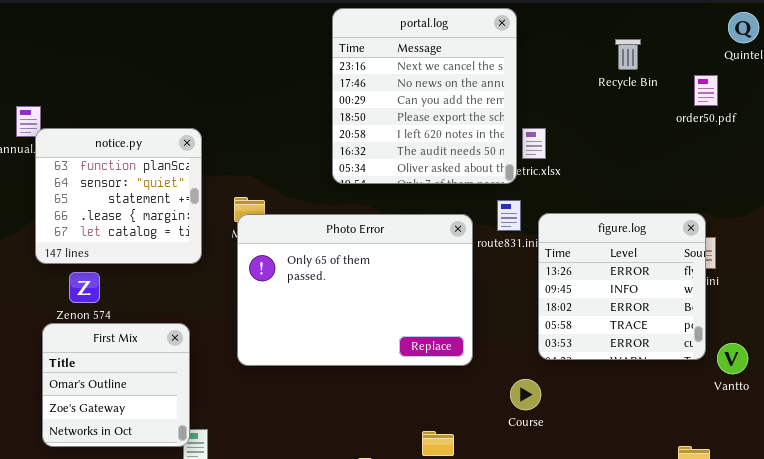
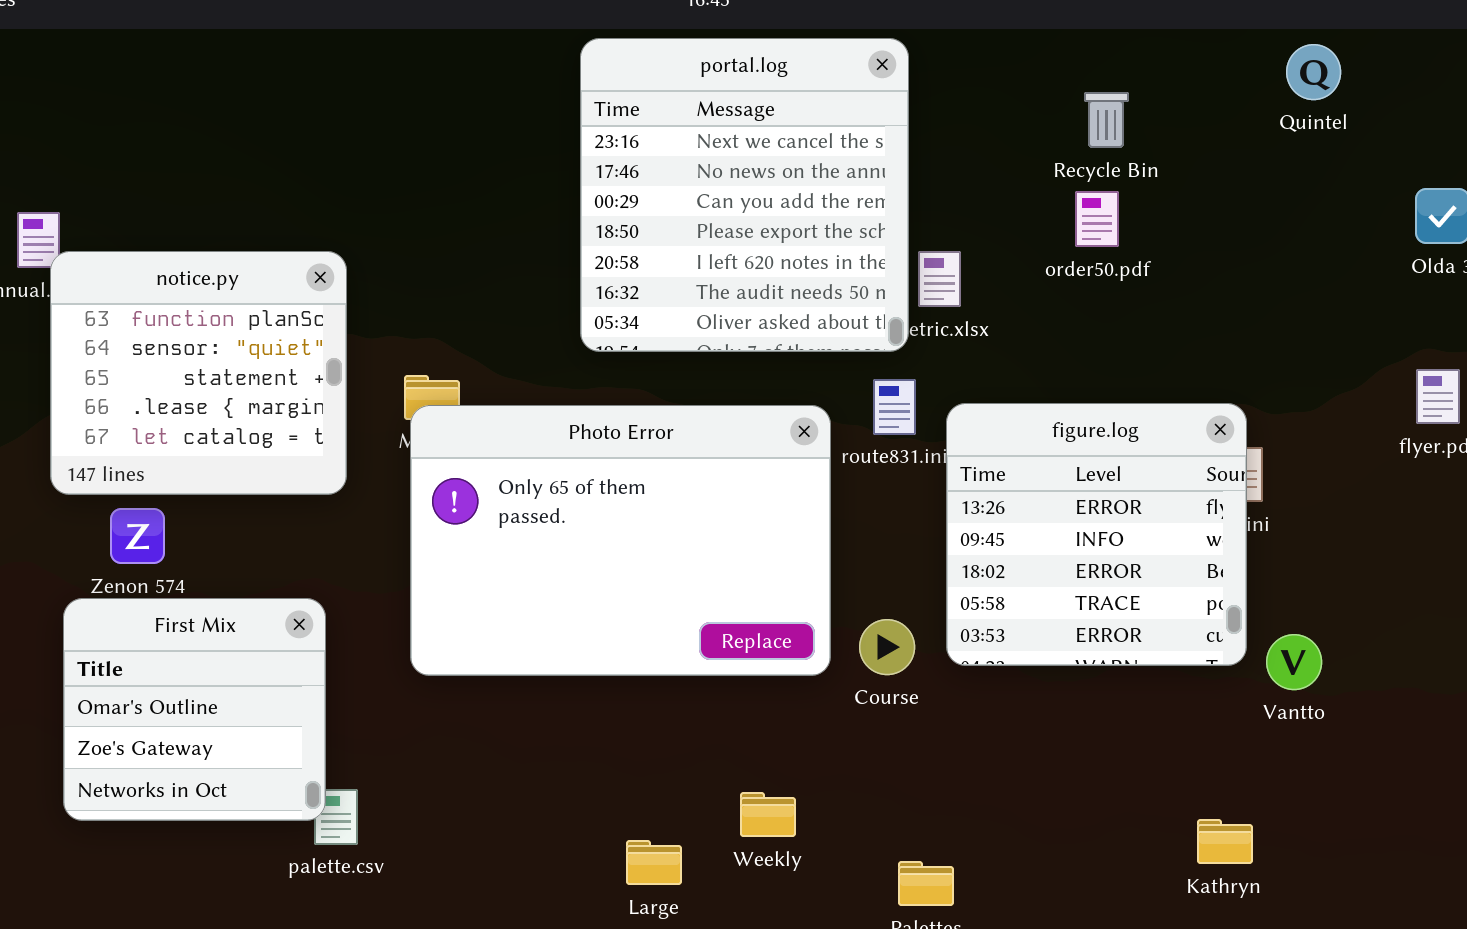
order50.pdf: [694,75,718,106] -> [1075,191,1119,247], moved
Course: [510,379,541,410] -> [859,619,915,675], moved

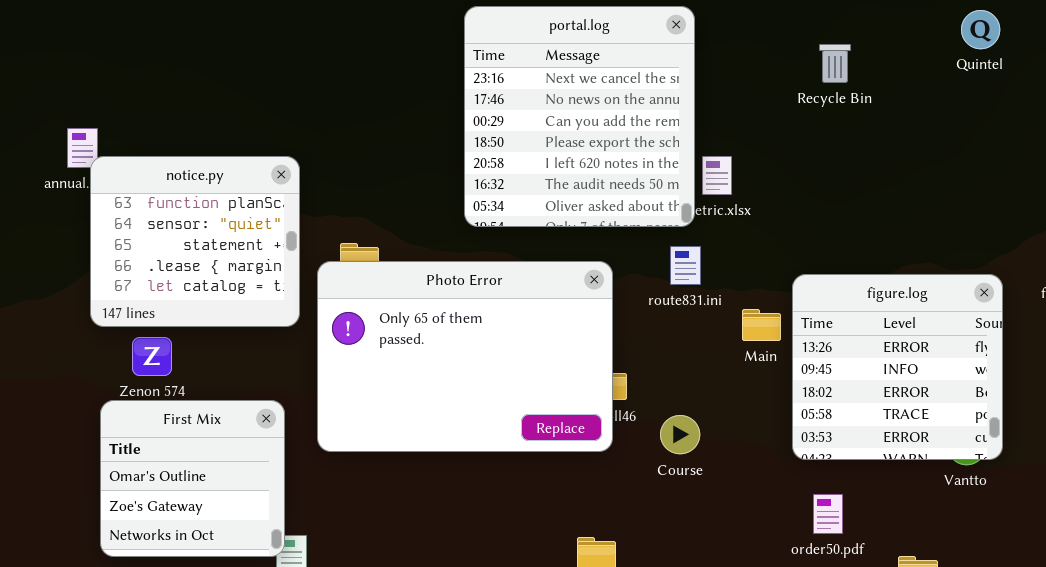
order50.pdf: [1075,191,1119,247] -> [813,494,843,534], moved
figure.log: [946,403,1247,666] -> [792,274,1003,460], moved
Photo Error: [410,405,831,676] -> [317,261,613,452], moved

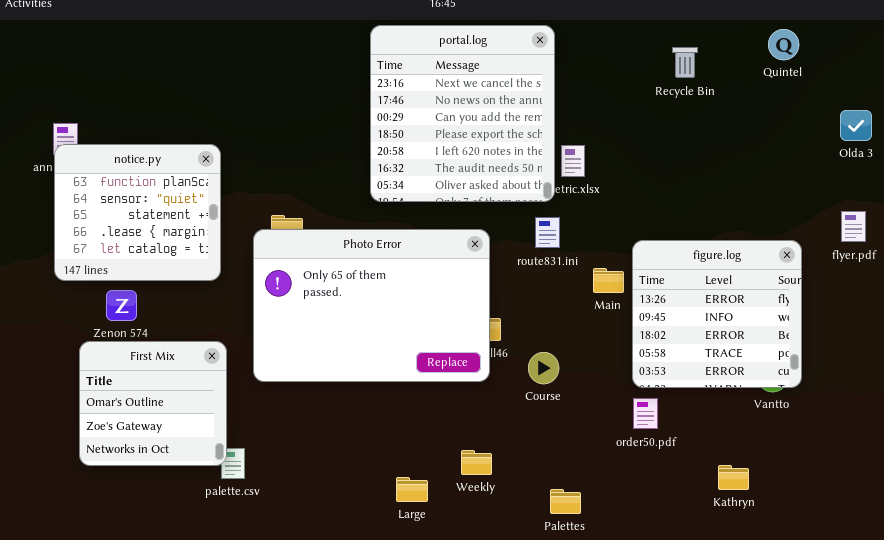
Recycle Bin: [819,44,851,83] -> [672,47,698,78], moved
notice.py: [90,156,300,327] -> [54,144,221,281], moved
order50.pdf: [813,494,843,534] -> [633,398,658,429], moved

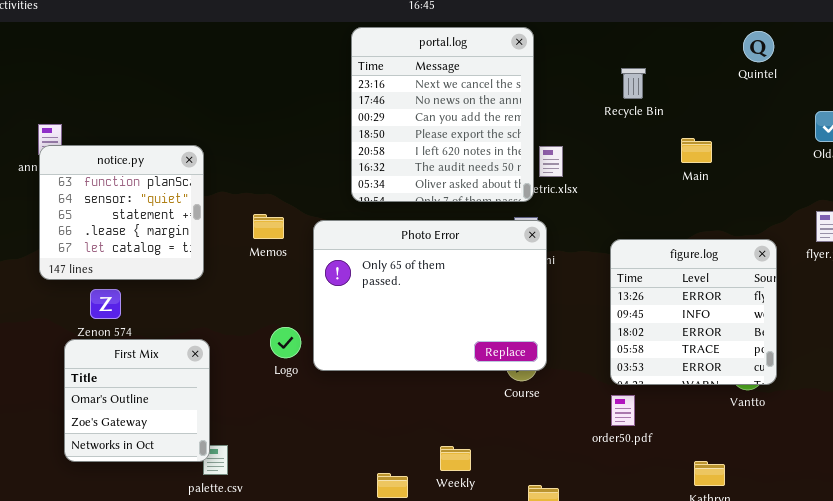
Recycle Bin: [672,47,698,78] -> [621,68,646,99], moved
Photo Error: [253,229,490,382] -> [313,220,547,371], moved
Main: [593,268,624,293] -> [681,138,712,163], moved

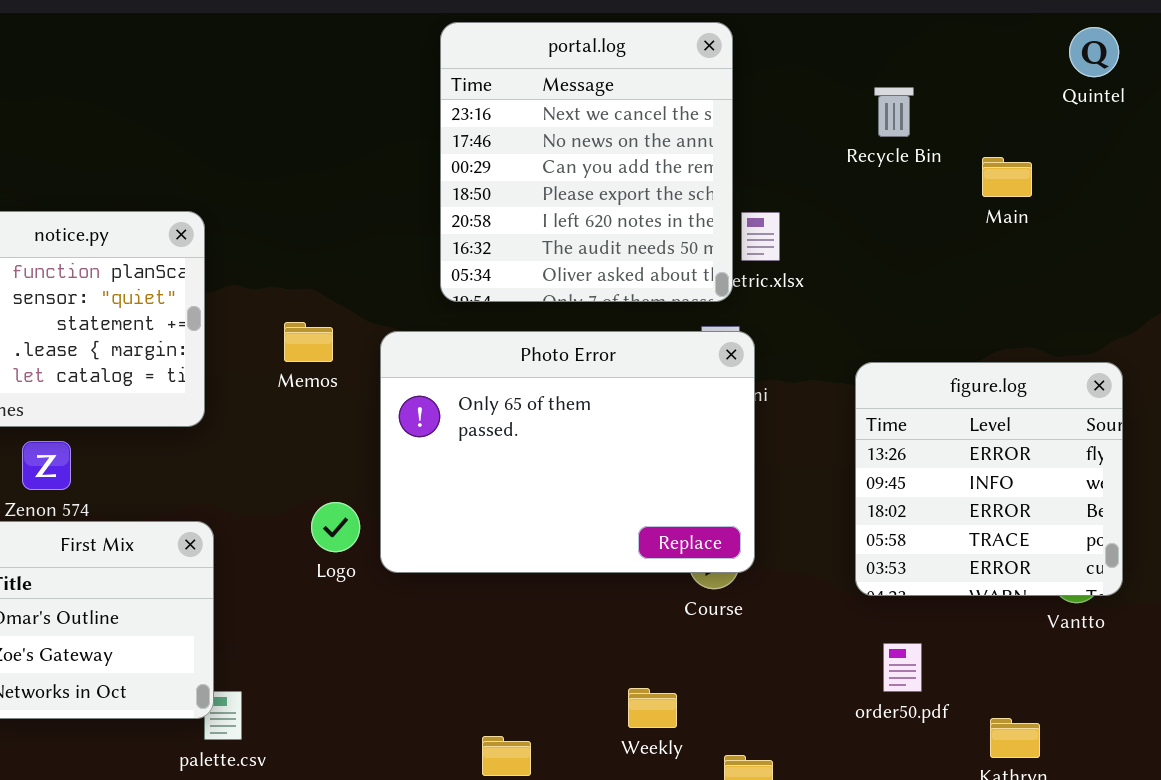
Main: [681,138,712,163] -> [982,157,1032,197], moved
order50.pdf: [611,395,635,426] -> [883,643,922,692], moved
Weekly: [440,446,471,471] -> [628,688,677,728], moved

